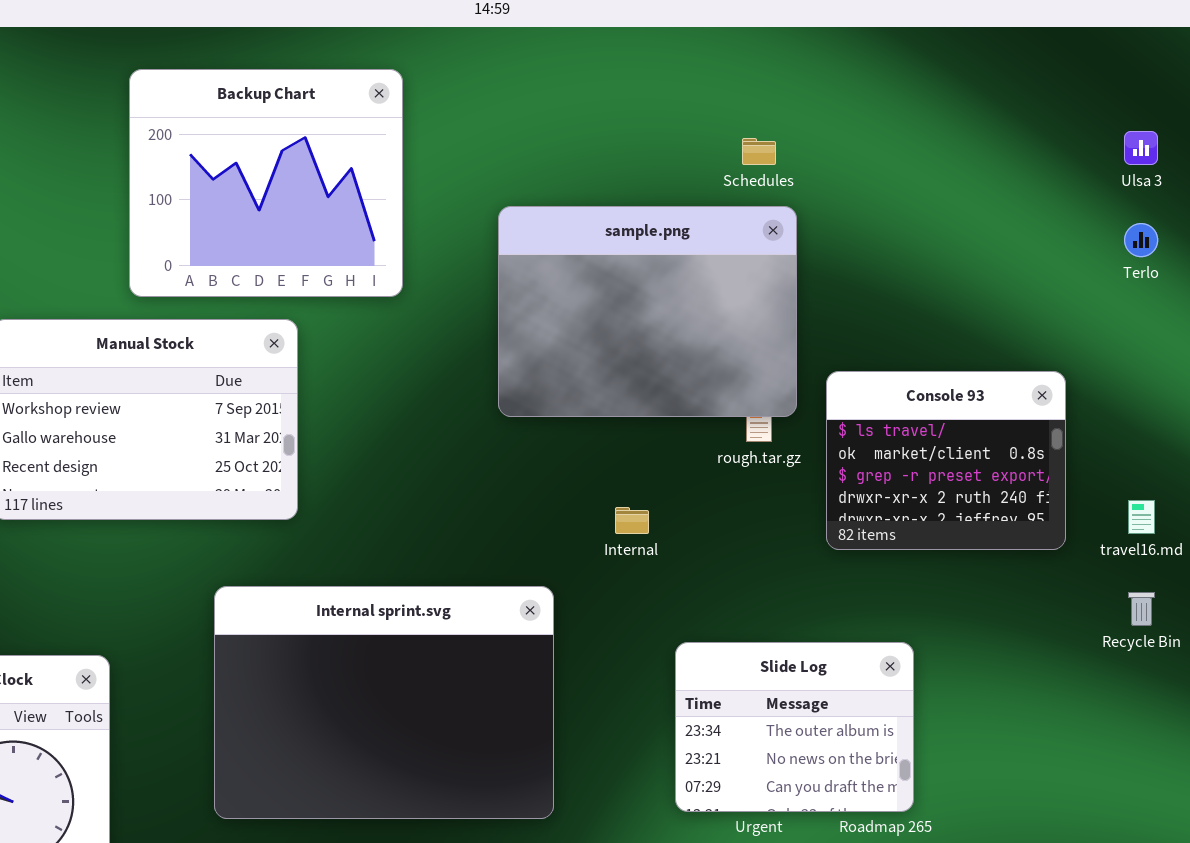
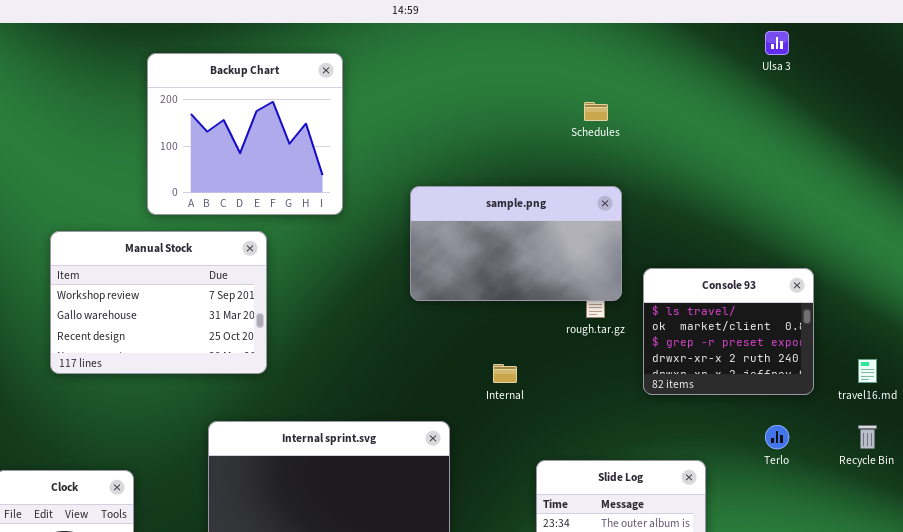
Ulsa 3: [1124,131,1158,165] -> [765,31,789,55], moved
sample.png: [498,206,797,417] -> [410,186,622,301], resized
Terlo: [1124,223,1158,257] -> [765,425,789,449], moved

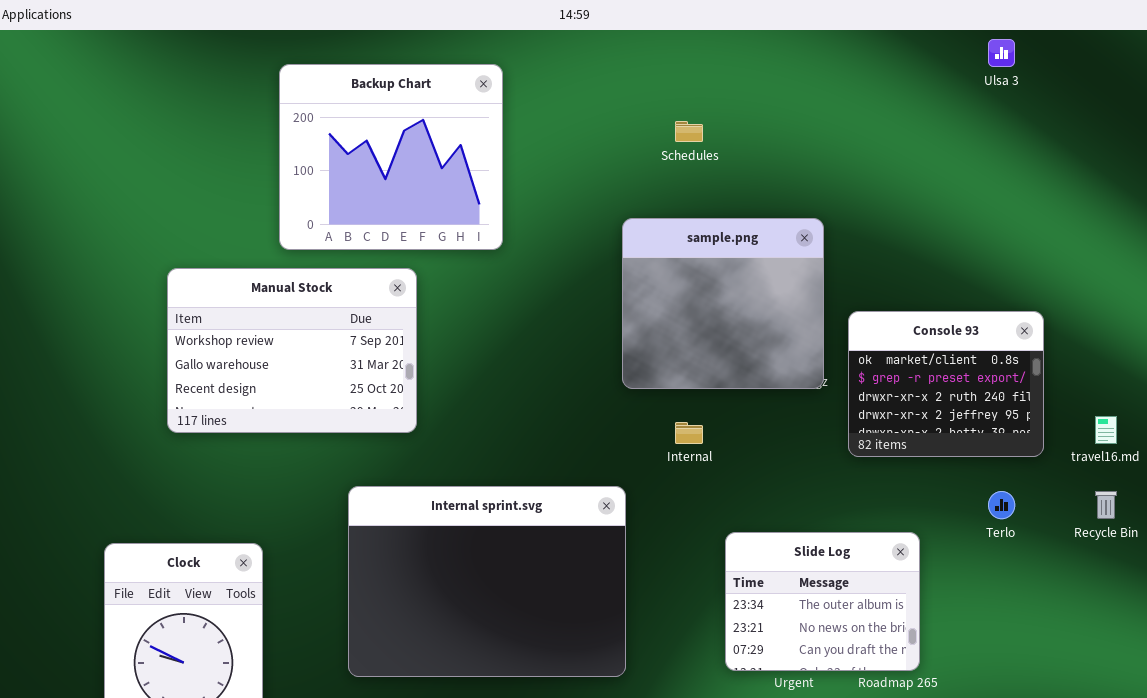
Schedules: [584,102,608,121] -> [675,121,703,142], moved
sample.png: [410,186,622,301] -> [622,218,824,389], resized
Console 93: [643,268,814,395] -> [848,311,1044,457], scrolled down 1 row

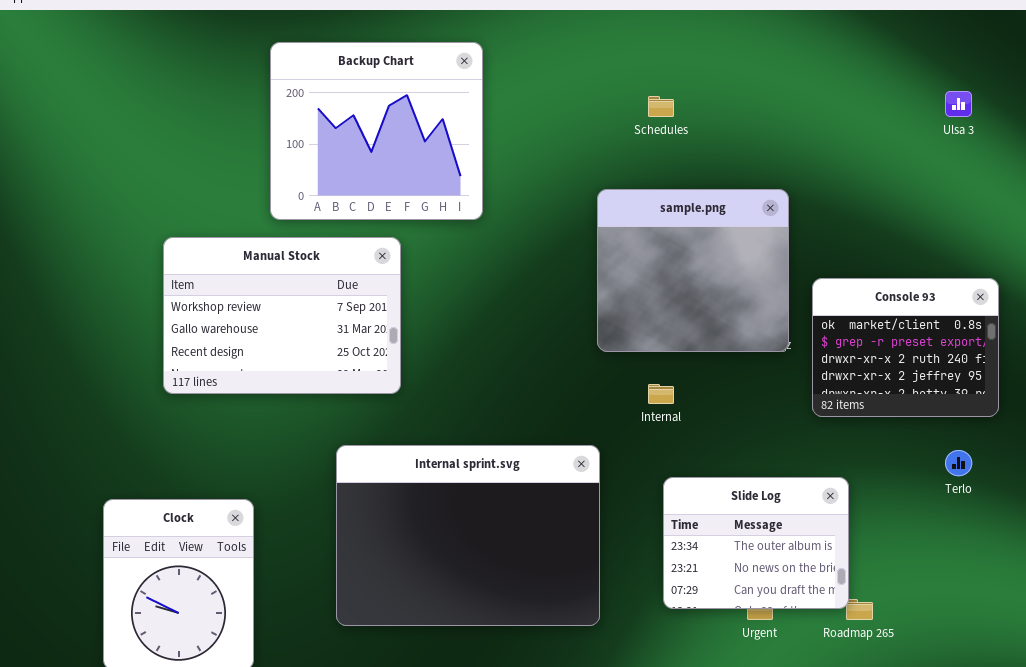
Ulsa 3: [988,39,1015,67] -> [945,91,972,117], moved
Slide Log: [725,532,920,671] -> [663,477,849,609], moved

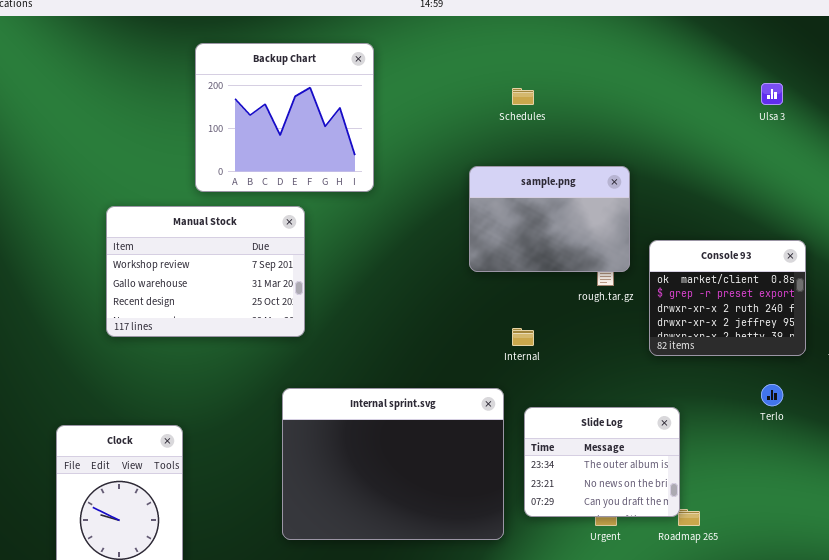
sample.png: [597,189,789,352] -> [469,166,630,272], resized
Internal sprint.svg: [336,445,600,626] -> [282,388,504,540], moved

